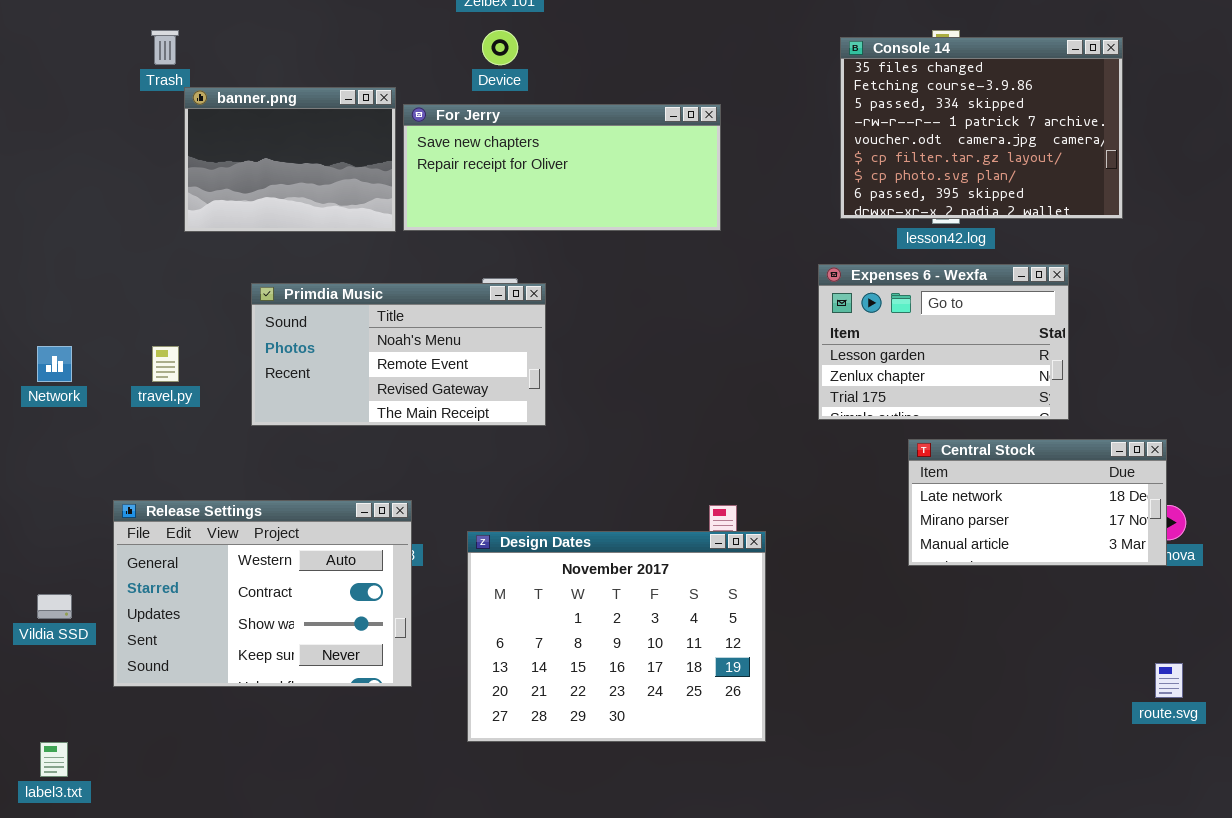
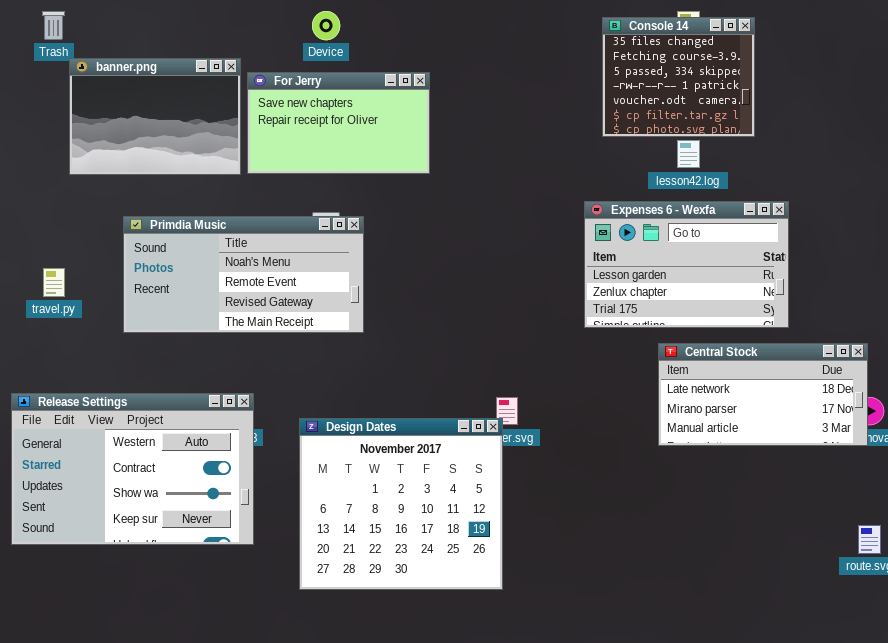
Console 14: [840,37,1123,219] -> [602,17,755,137], resized
For Jerry: [403,104,721,231] -> [247,72,430,174], resized
Design Dates: [467,531,766,742] -> [299,418,503,590], resized

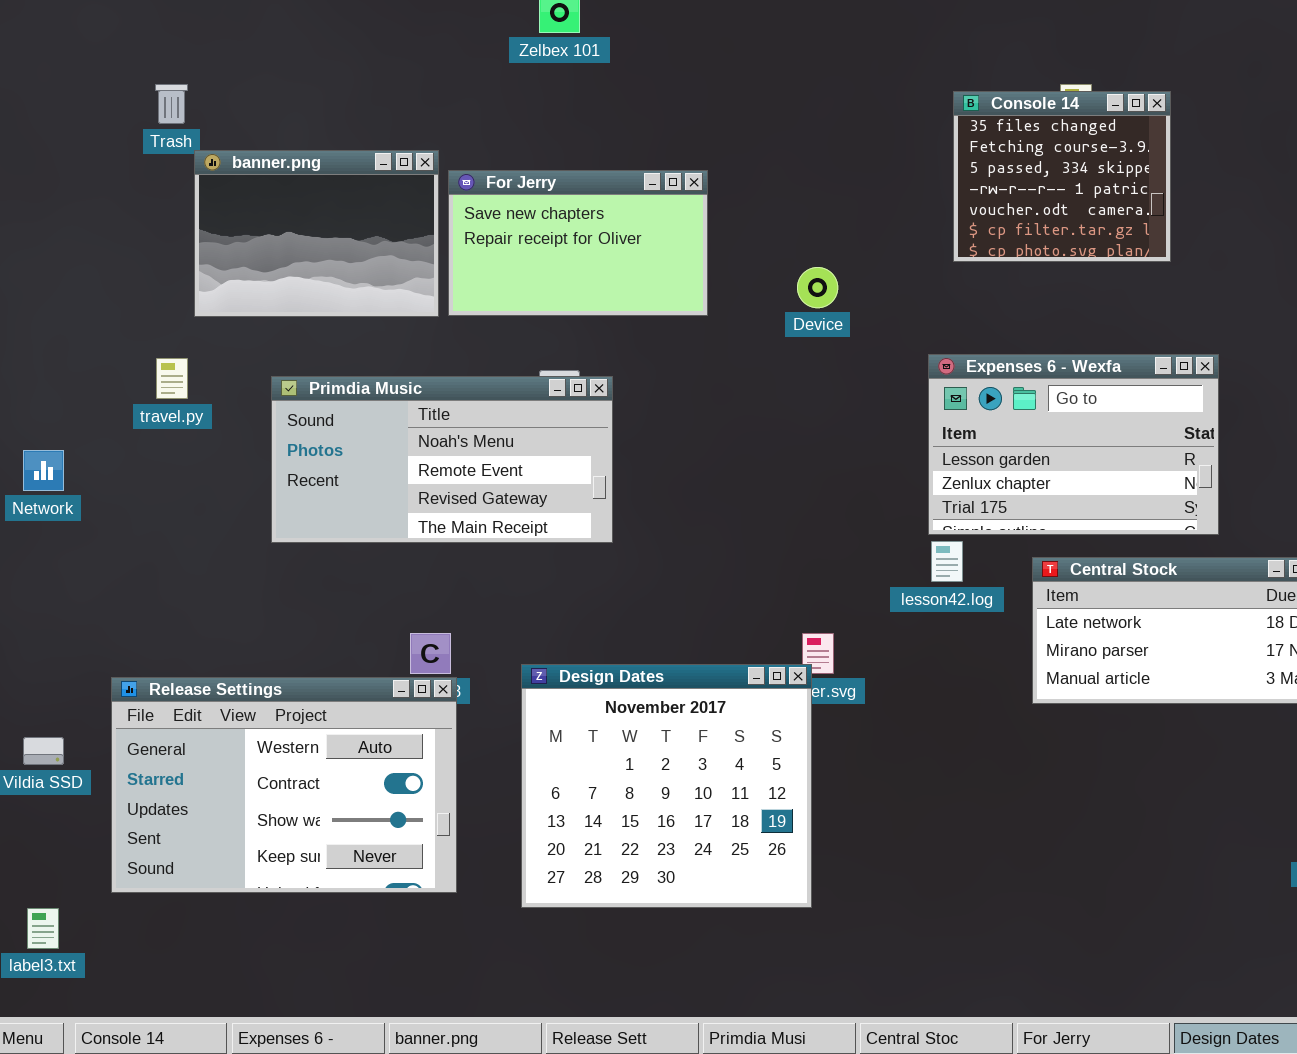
Device: [312,11,340,40] -> [797,267,838,308], moved
lesson42.log: [677,140,700,168] -> [931,541,963,582], moved
travel.py: [43,268,65,297] -> [156,358,188,399], moved
Release Settings: [11,393,254,545] -> [111,677,457,893], moved

